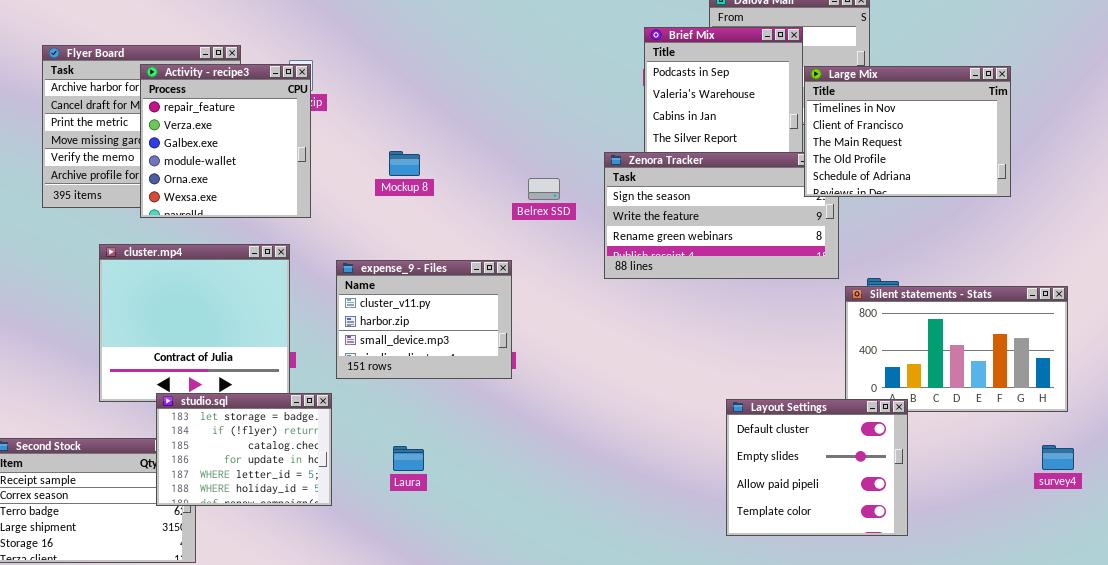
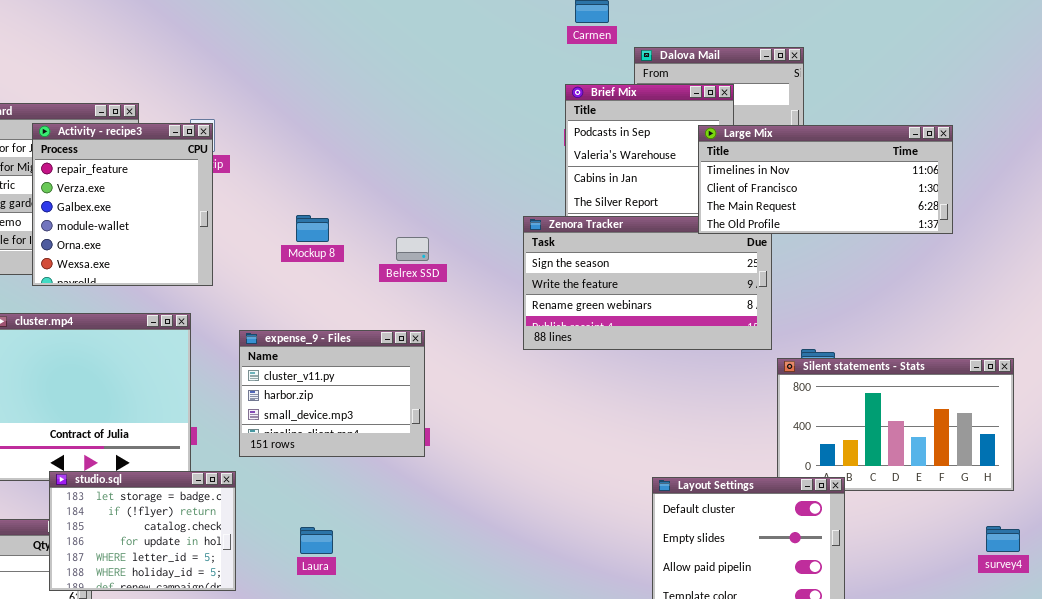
Large Mix: [804,66,1011,197] -> [698,125,953,234], resized
Belrex SSD: [528,178,560,200] -> [396,237,429,261], moved

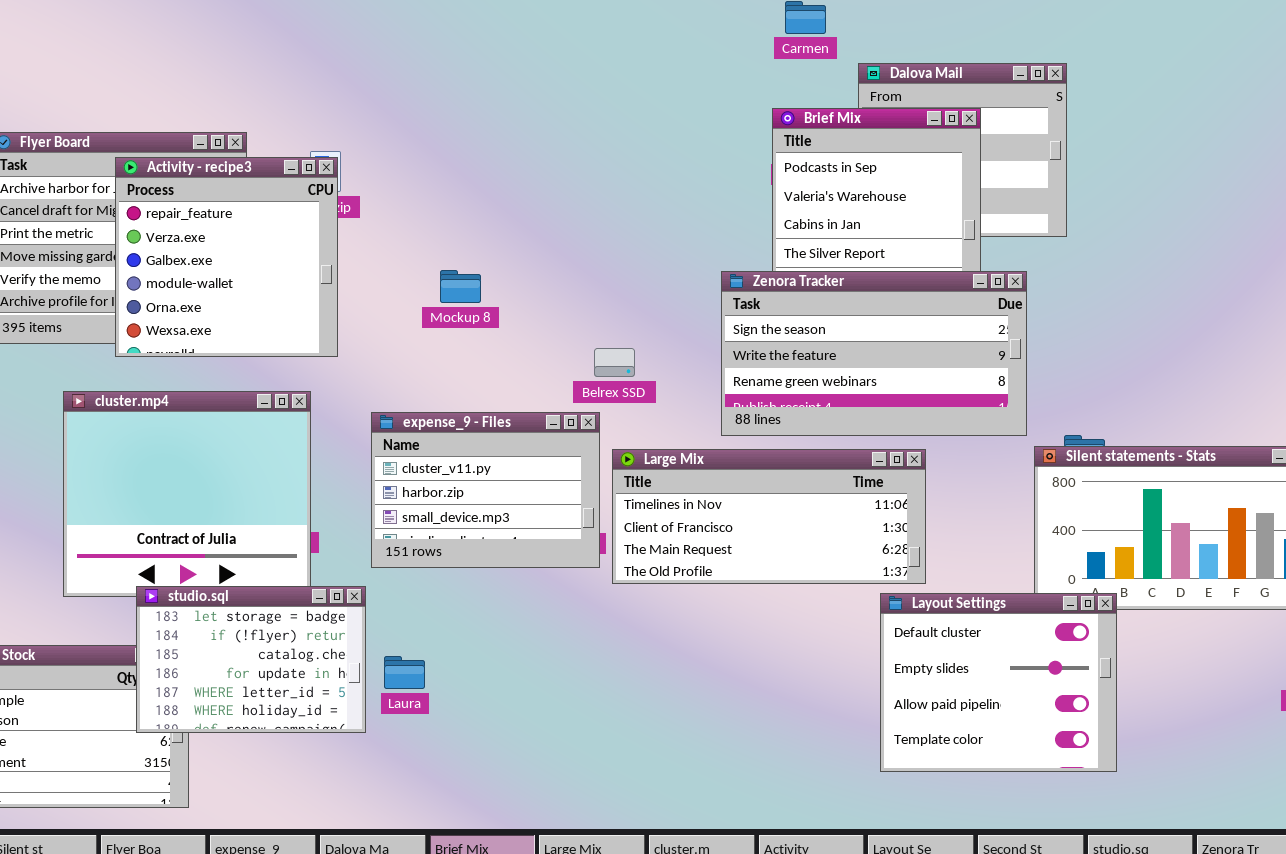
Large Mix: [698,125,953,234] -> [612,449,926,584], moved
Belrex SSD: [396,237,429,261] -> [594,348,635,377], moved
Laura: [300,527,333,554] -> [384,656,425,689], moved

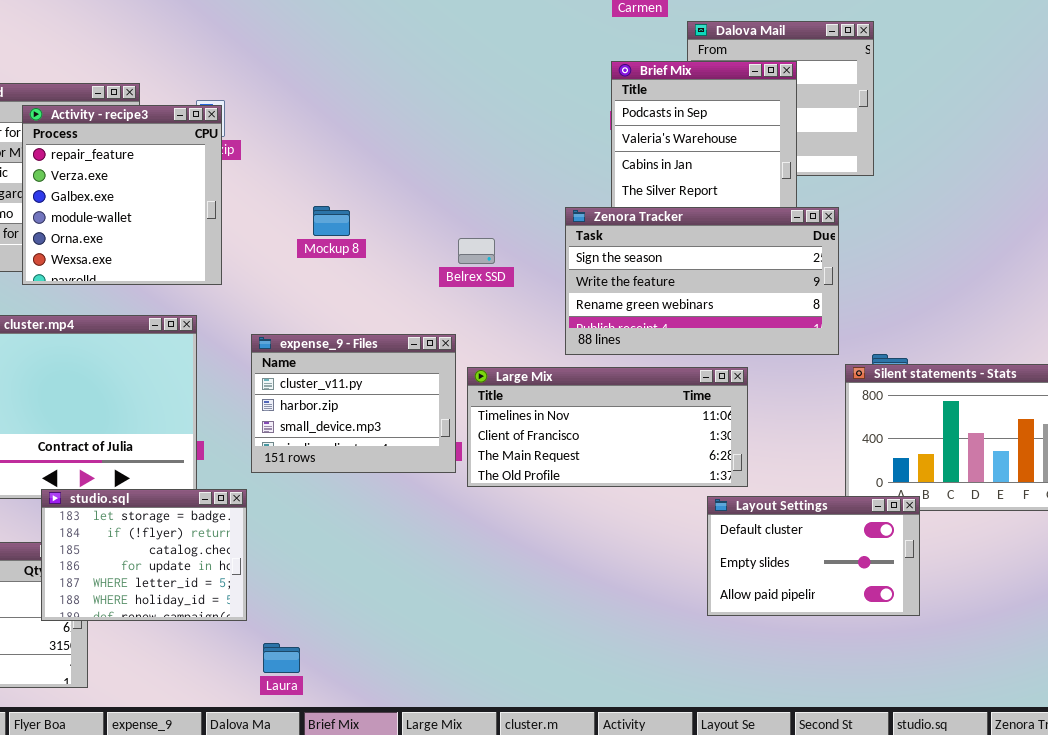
Belrex SSD: [594,348,635,377] -> [458,238,495,264], moved
Layout Settings: [880,593,1117,772] -> [707,496,920,616], resized
Laura: [384,656,425,689] -> [263,643,300,673], moved

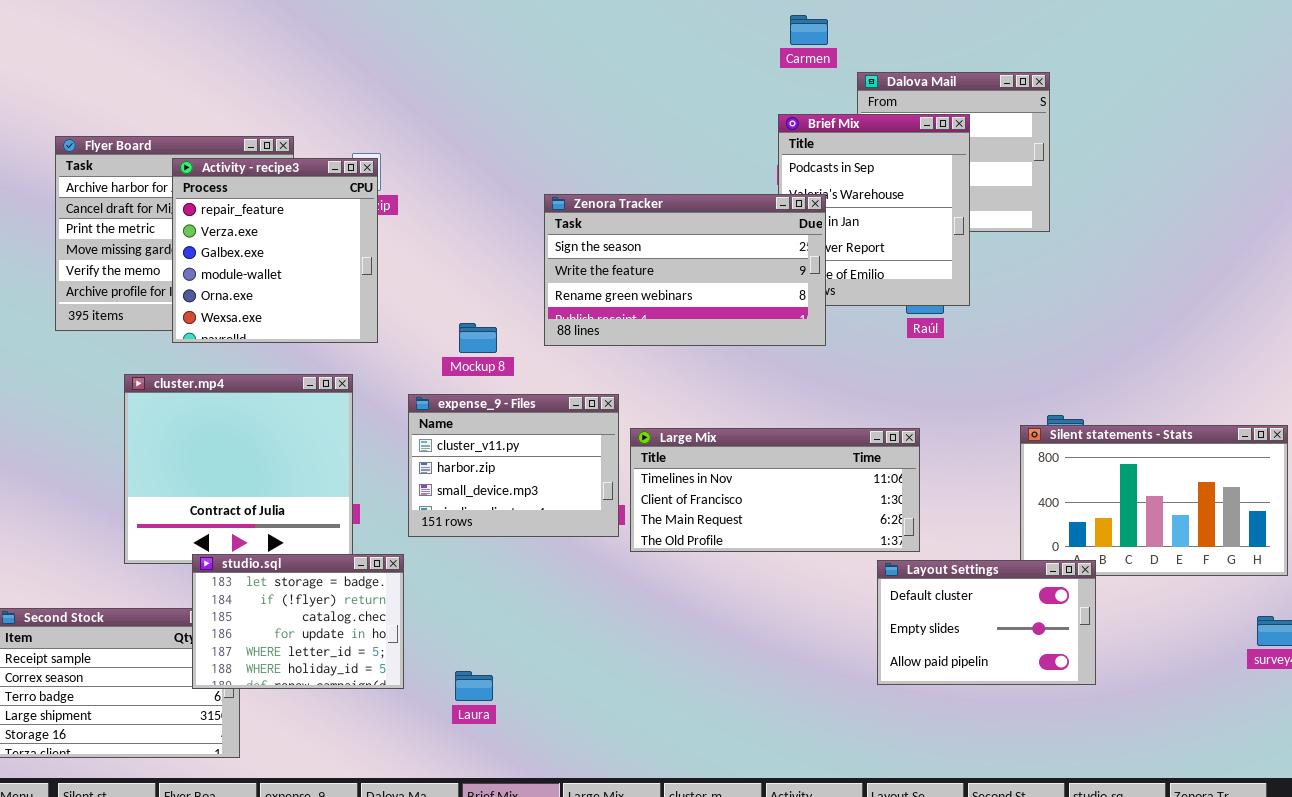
Mockup 8: [313,206,350,236] -> [459,323,497,353], moved
Zenora Tracker: [565,207,839,355] -> [544,194,826,346], moved
Laura: [263,643,300,673] -> [455,671,493,701], moved

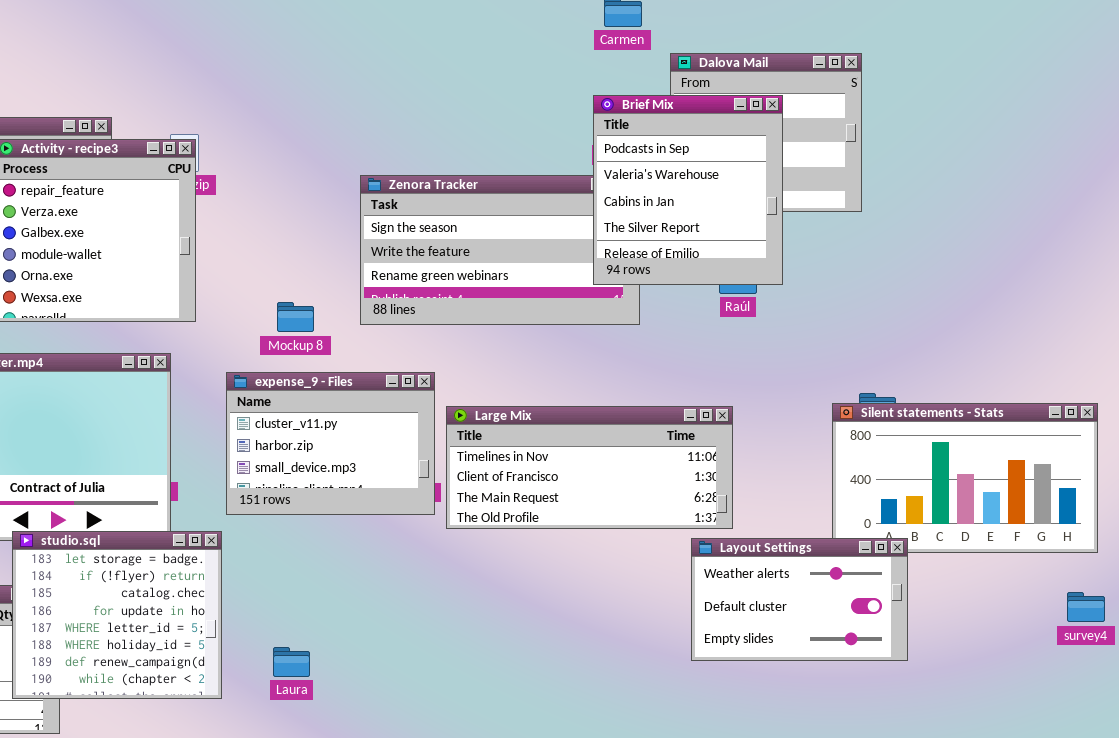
Brief Mix: [778,114,970,306] -> [593,95,783,285], raised
studio.sql: [192,554,404,689] -> [12,531,222,699], resized
Layout Settings: [877,560,1096,685] -> [691,538,908,661], scrolled up 1 row

